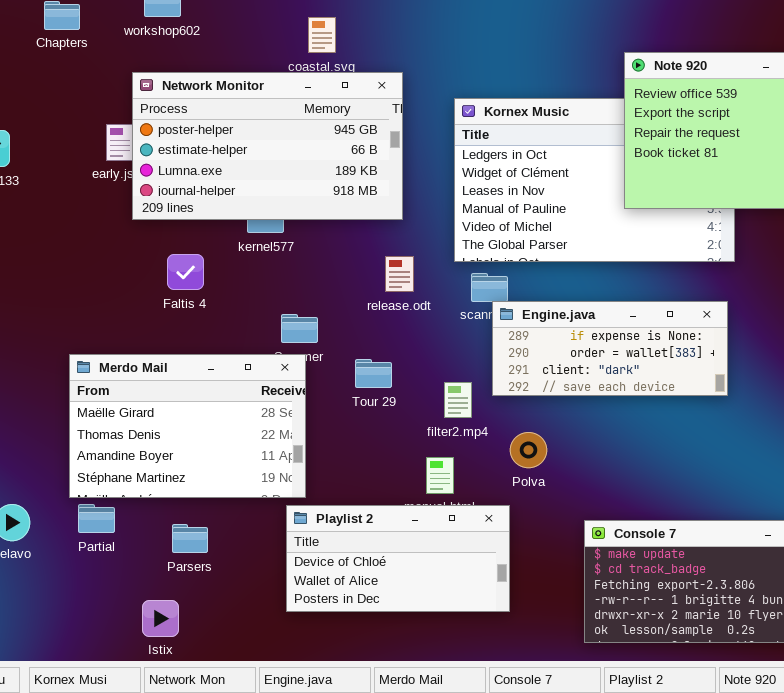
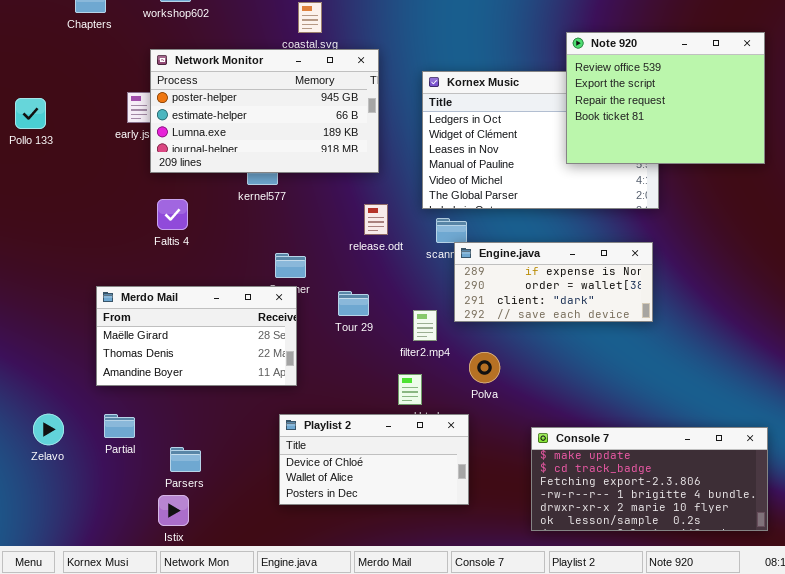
Faltis 4: [167,254,204,290] -> [157,199,188,230], moved
Merdo Mail: [69,354,306,498] -> [96,286,297,386], resized
Parsers: [172,524,208,553] -> [170,447,201,472], moved

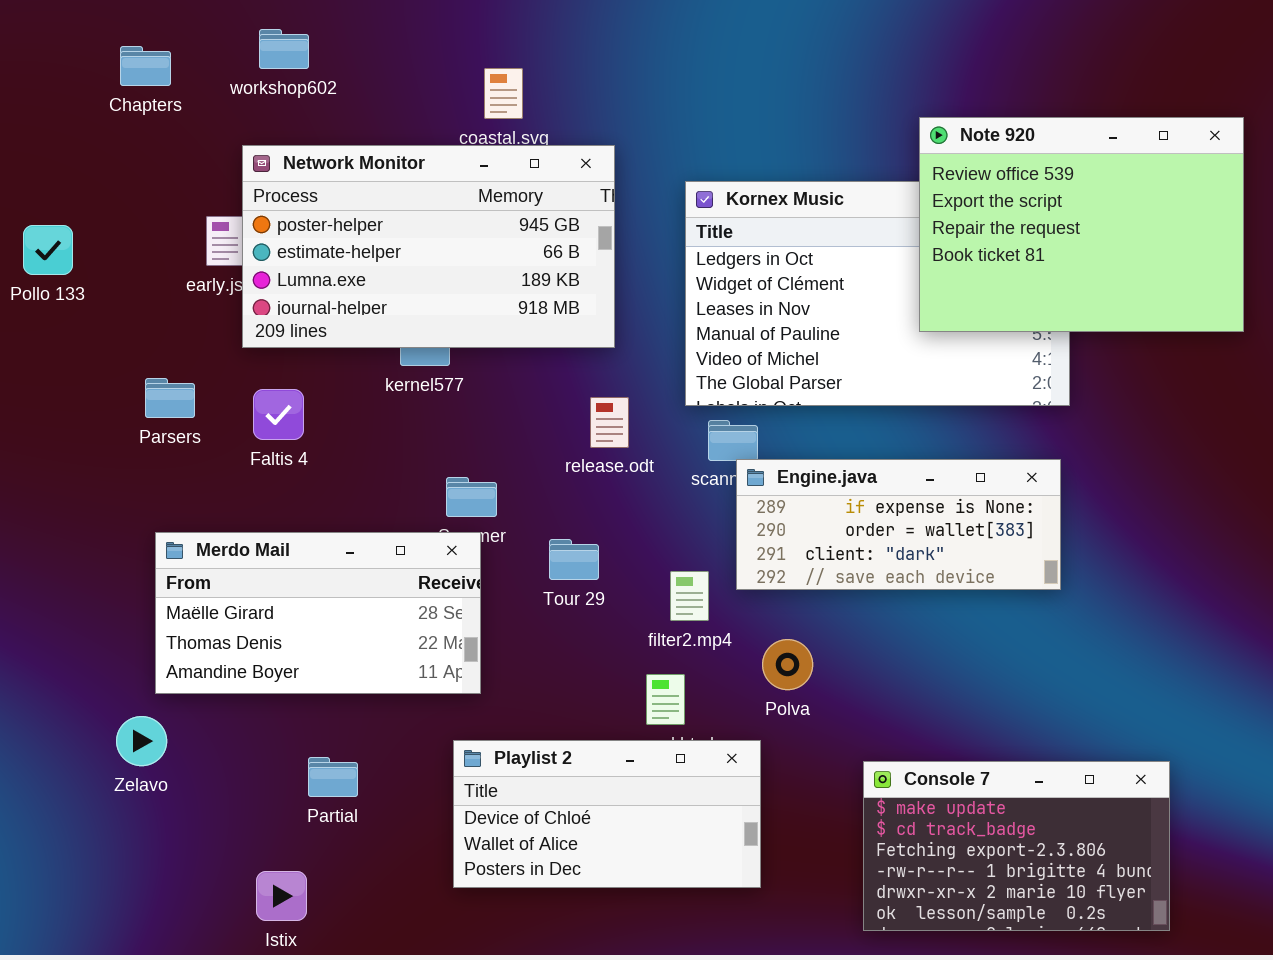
Zelavo: [33,414,64,445] -> [116,716,167,766], moved
Partial: [104,414,135,438] -> [308,757,358,797], moved
Console 7: [531,427,768,531] -> [863,761,1170,931], resized
Parsers: [170,447,201,472] -> [145,378,195,418], moved

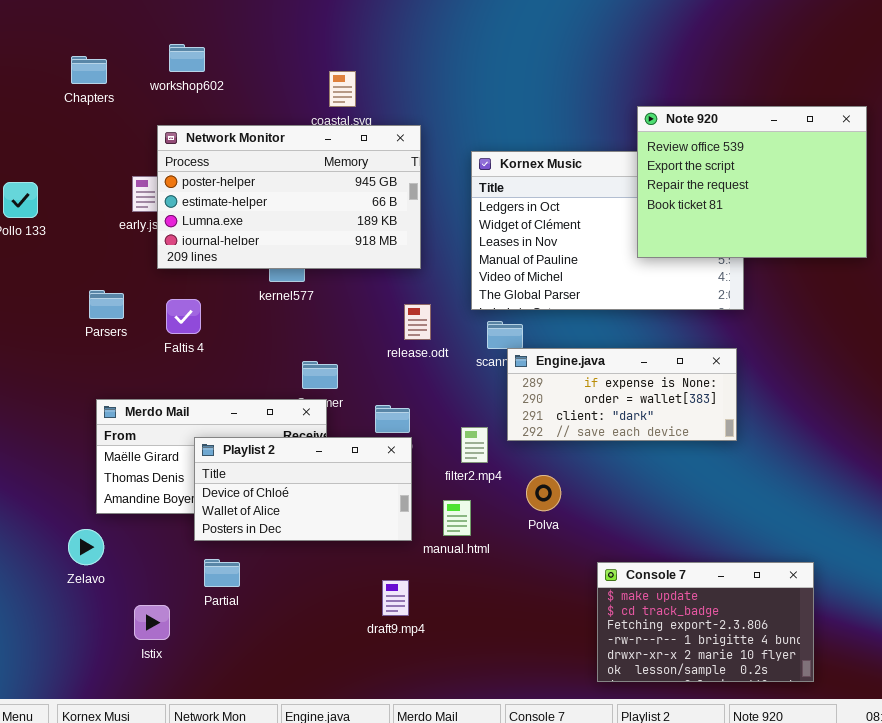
Playlist 2: [453,740,761,888] -> [194,437,412,541], moved
Istix: [256,871,307,921] -> [134,605,170,640], moved

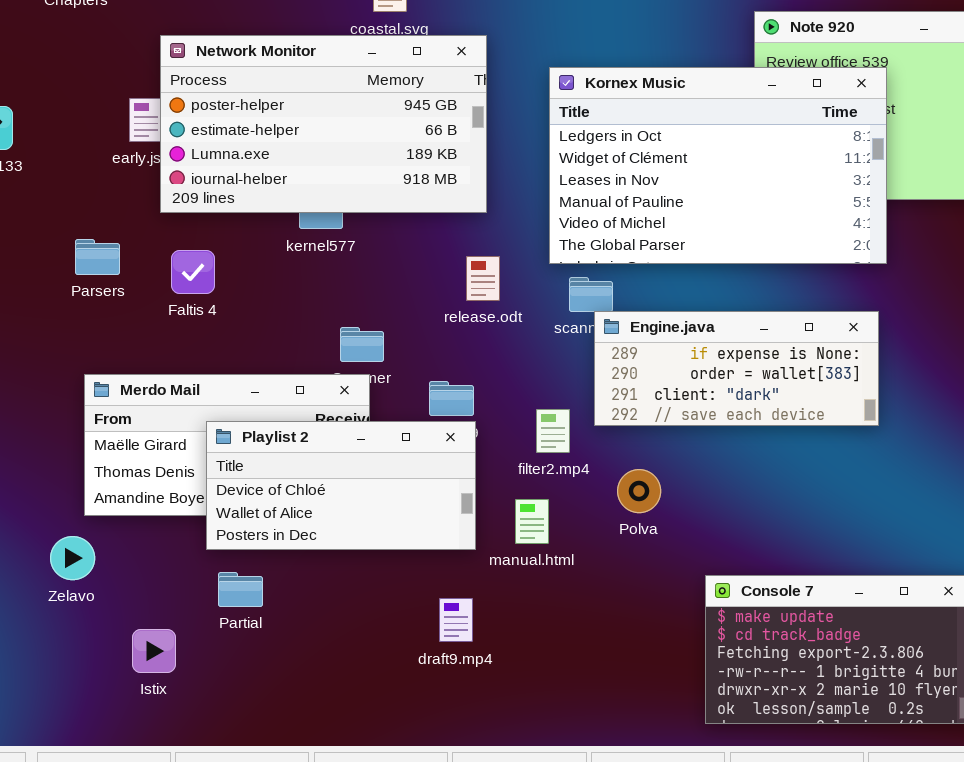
Kornex Music: [471,151,744,310] -> [549,67,887,264], raised

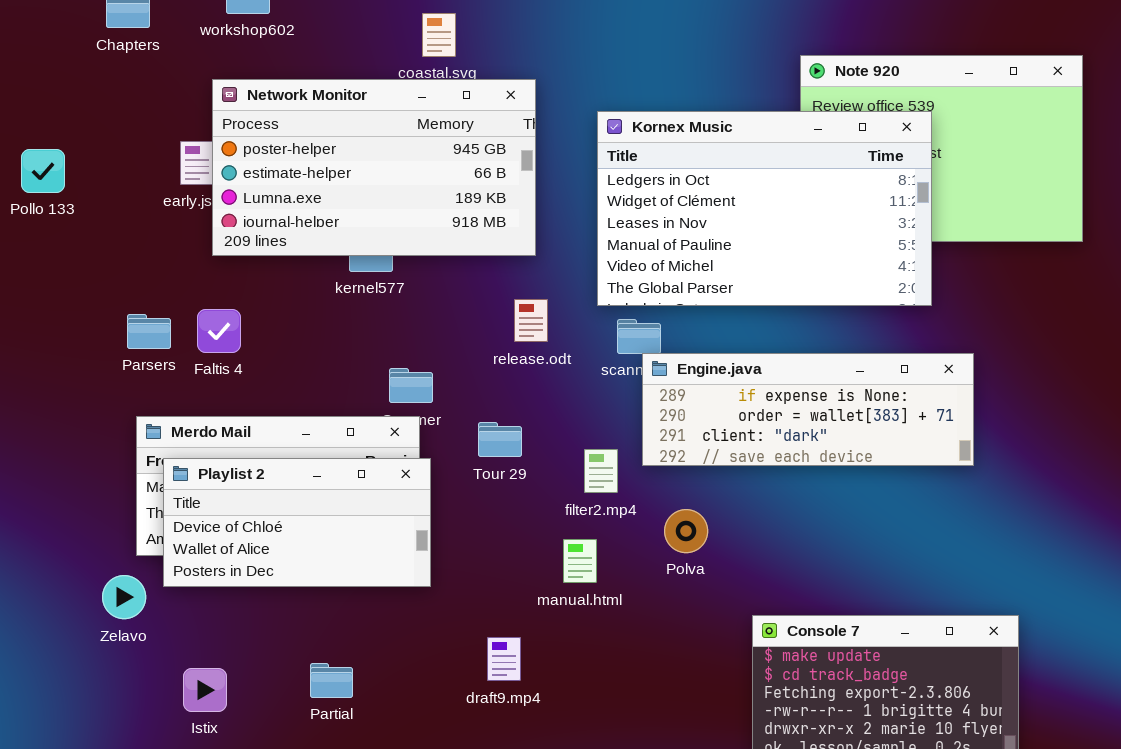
Parsers: [75,239,120,275] -> [127,314,171,349], moved
Faltis 4: [171,250,215,294] -> [197,309,241,353], moved
Engine.java: [594,311,879,426] -> [642,353,974,466], resized
Playlist 2: [206,421,476,550] -> [163,458,431,587], moved
Partial: [218,572,263,607] -> [310,663,353,698], moved

